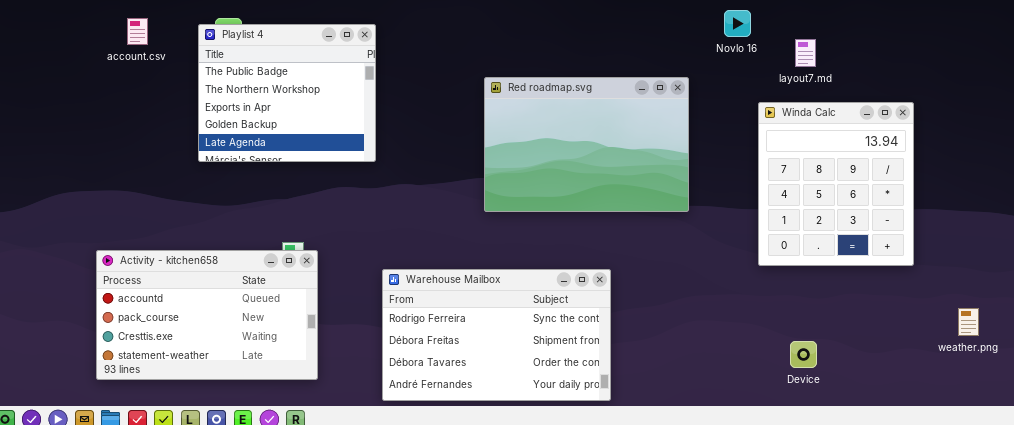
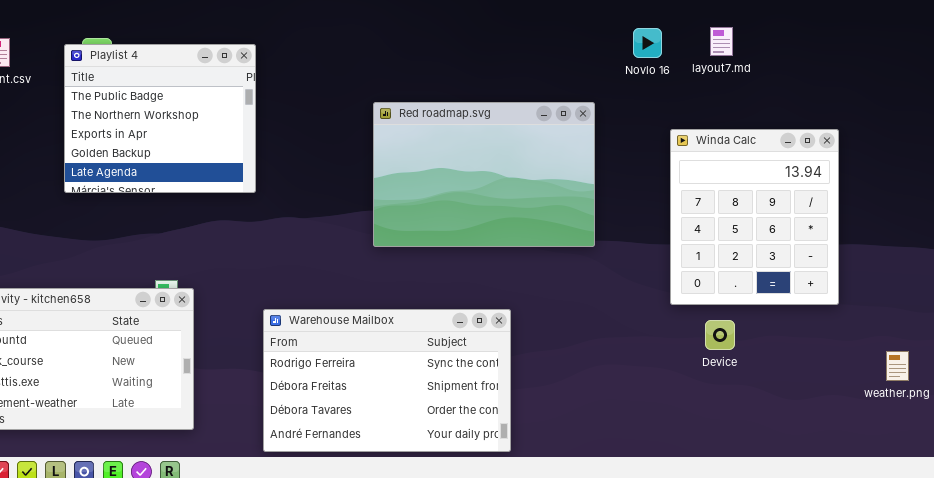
layout7.md: [795,39,816,67] -> [710,27,733,56], moved
Device: [790,341,817,368] -> [705,320,735,350], moved

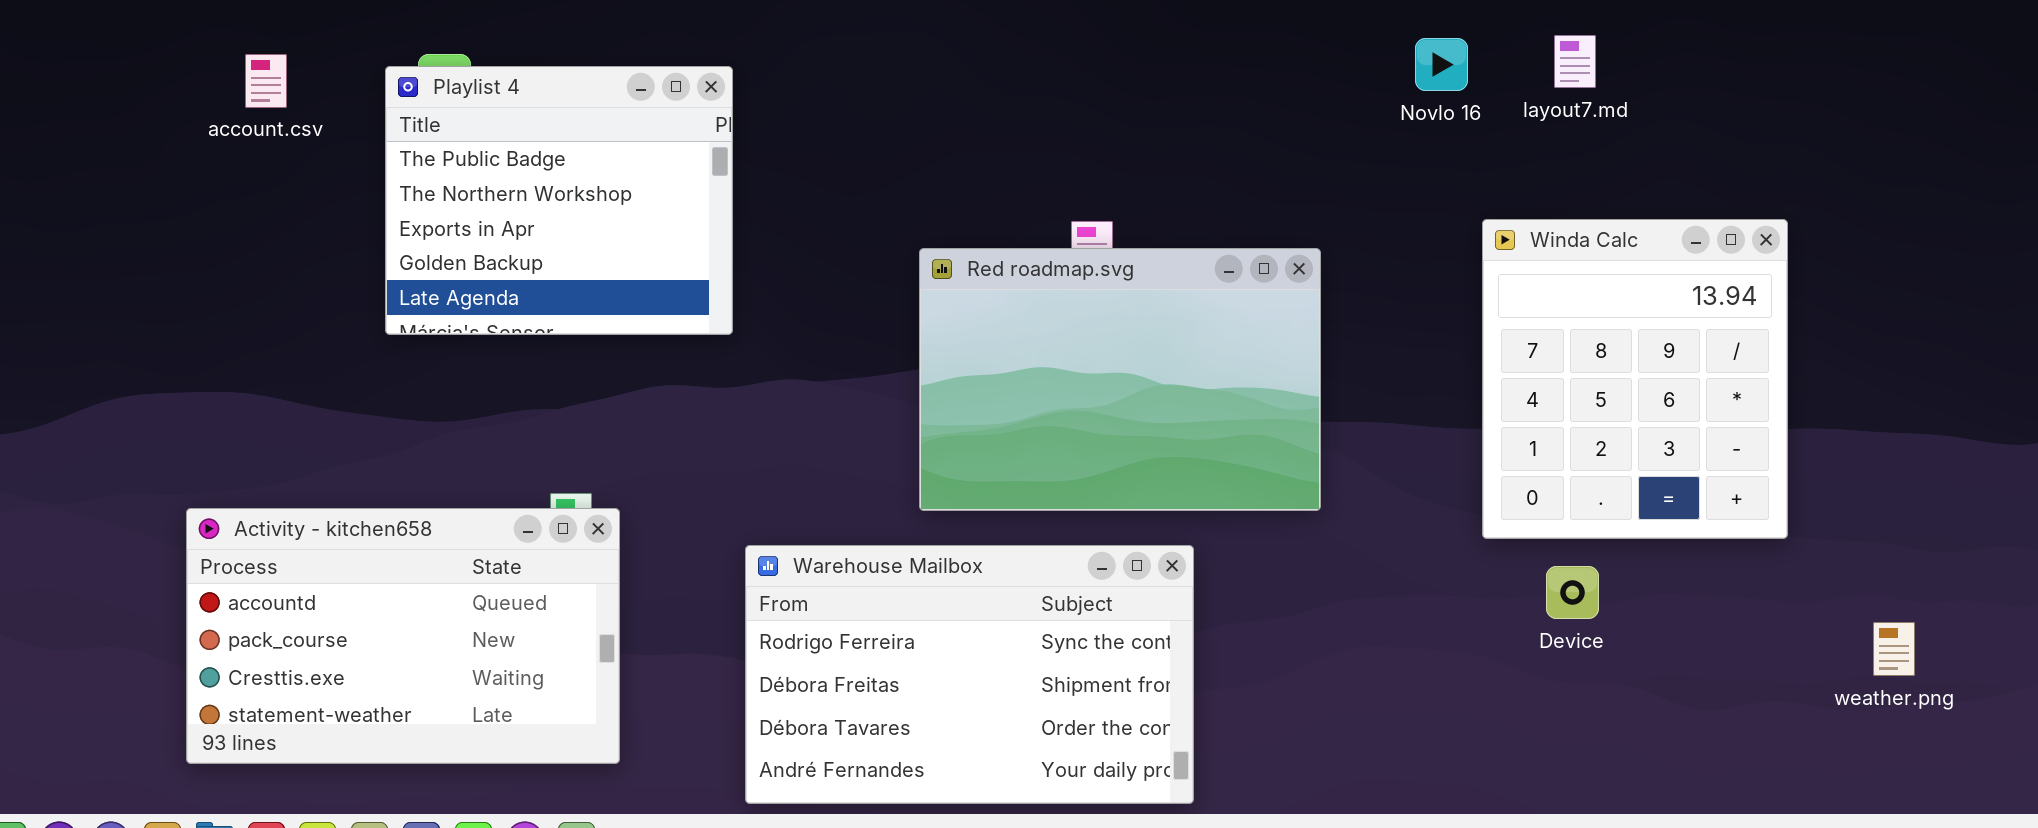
Red roadmap.svg: [373,102,595,247] -> [919,248,1321,511], moved

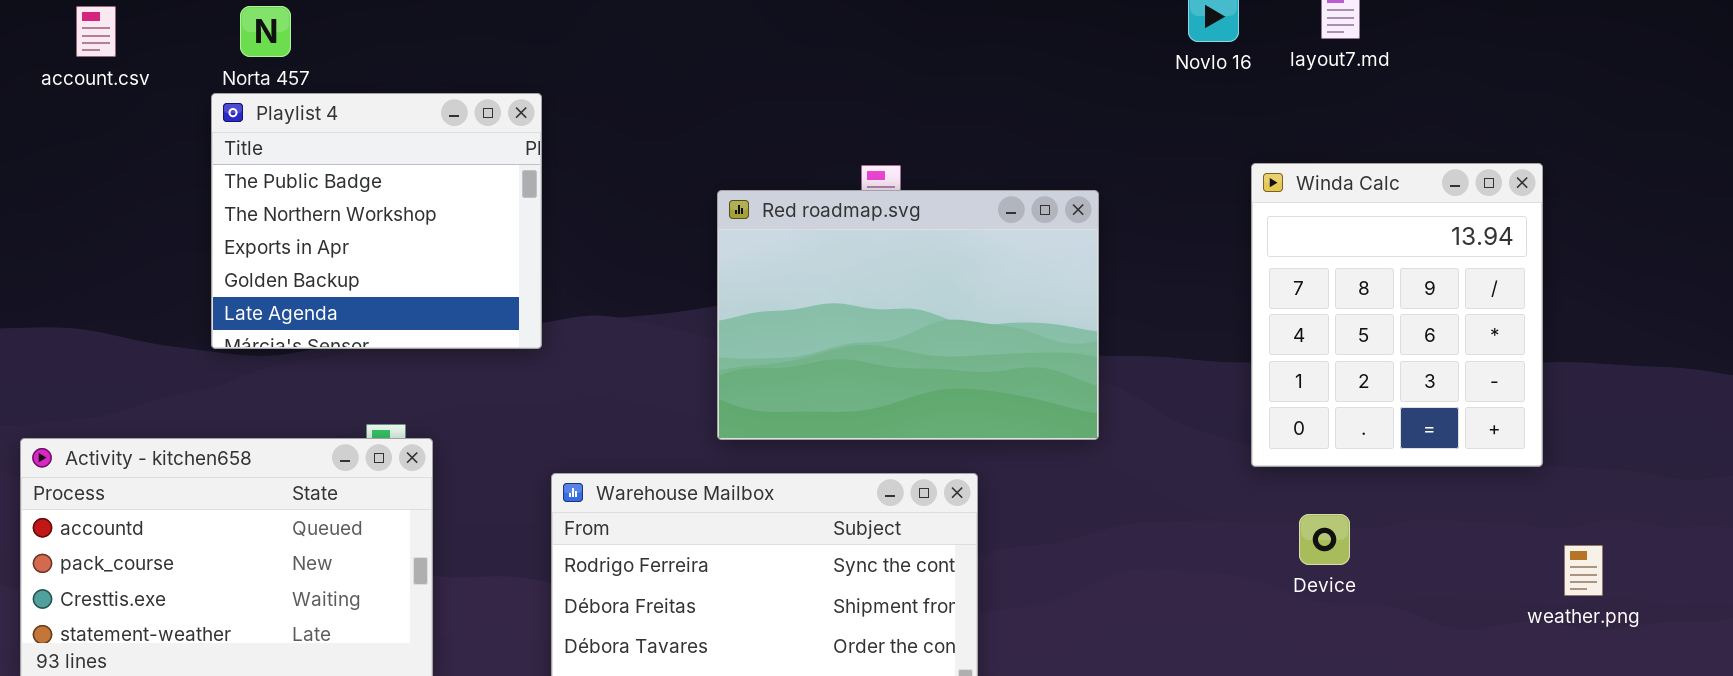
Playlist 4: [385,66,733,335] -> [211,93,542,349], moved
Device: [1546,566,1599,619] -> [1299,514,1350,565], moved
weather.png: [1873,622,1915,676] -> [1564,545,1603,596], moved

